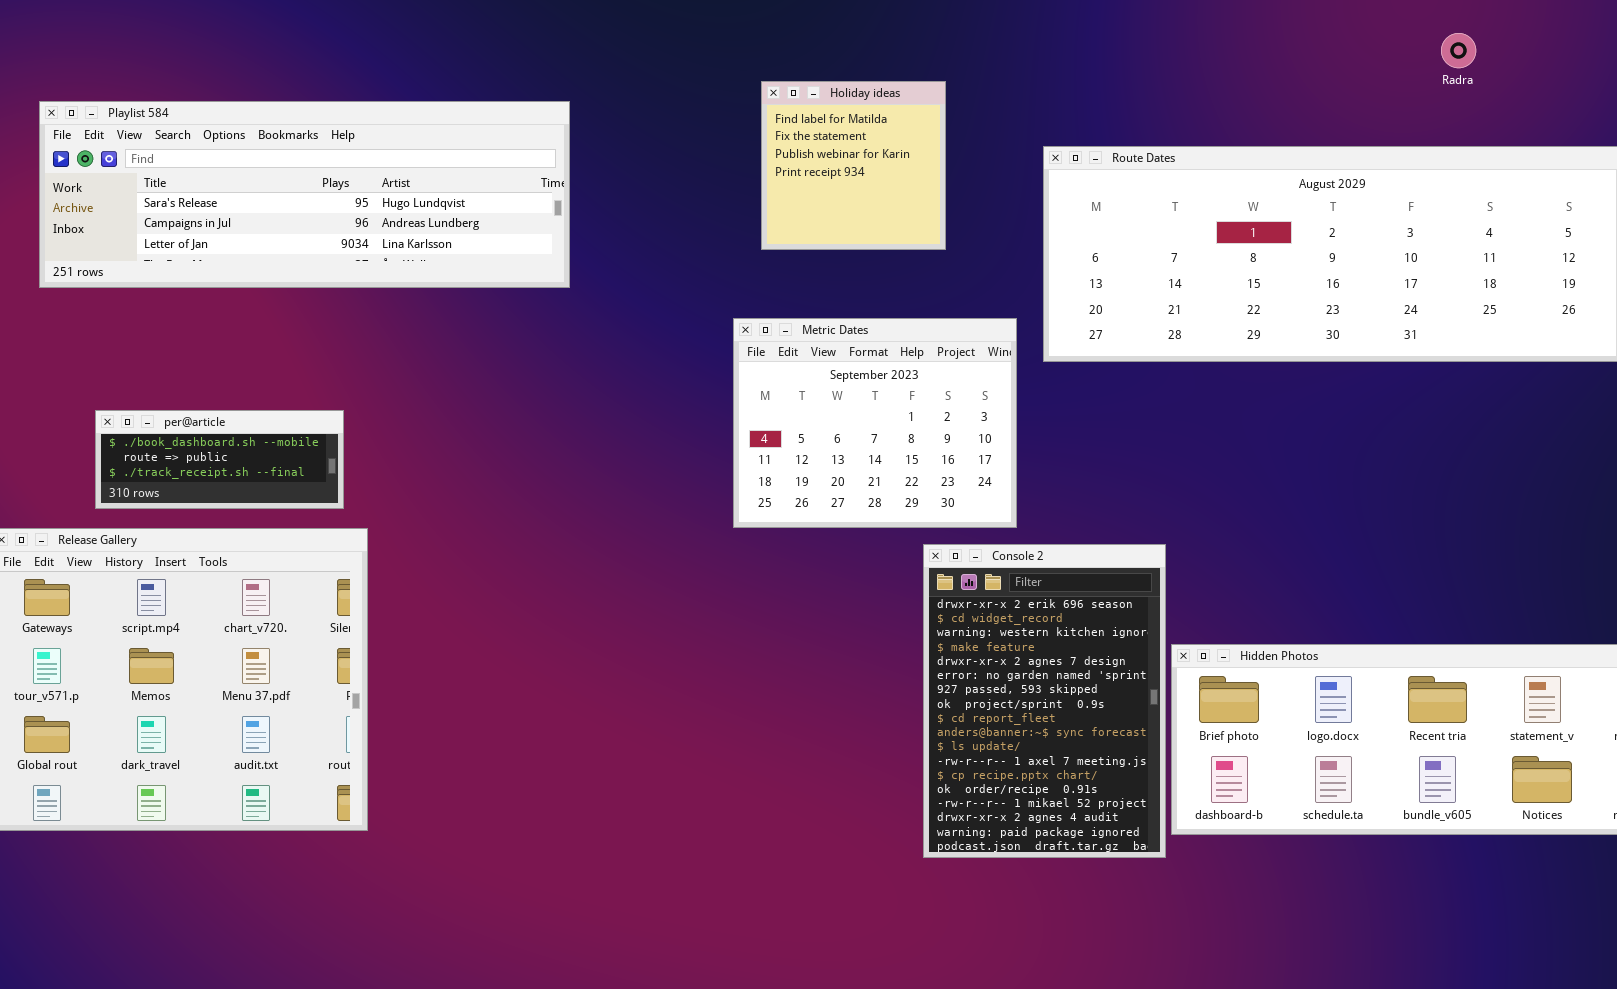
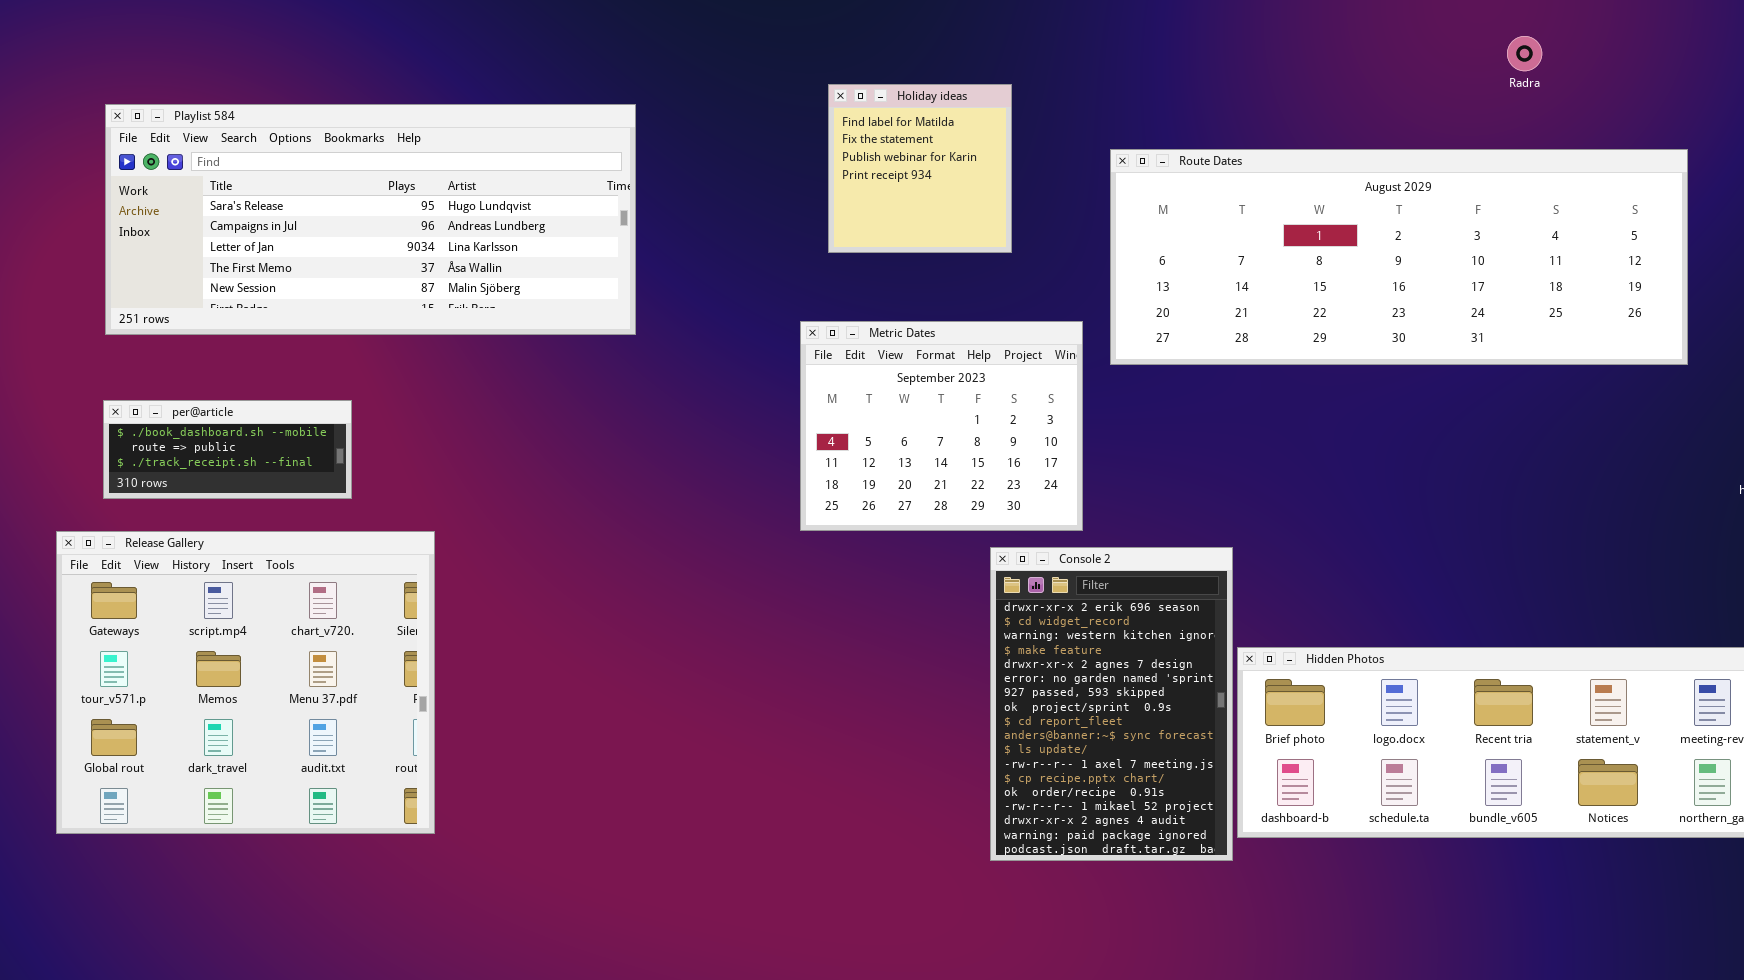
Playlist 584: [39,101,570,288] -> [105,104,636,335], resized
per@article: [95,410,344,509] -> [103,400,352,499], moved

